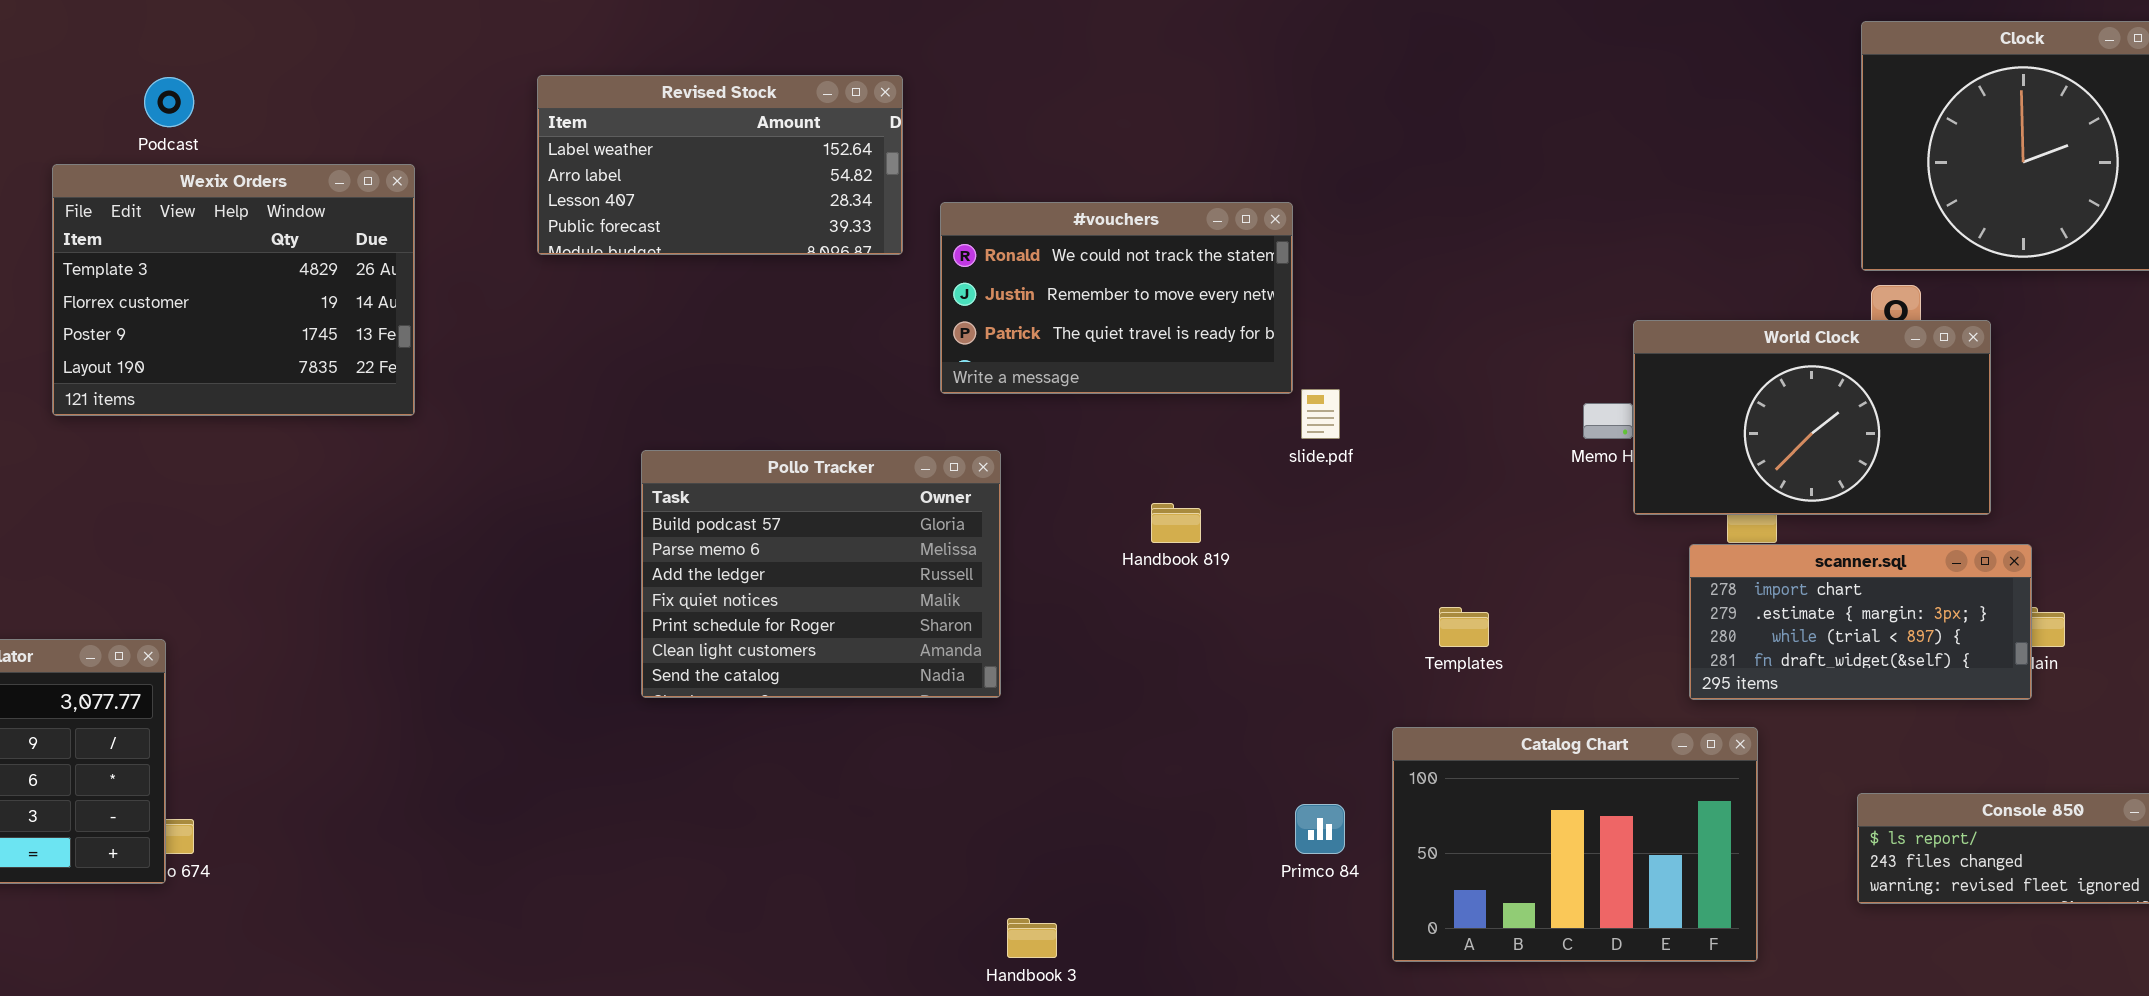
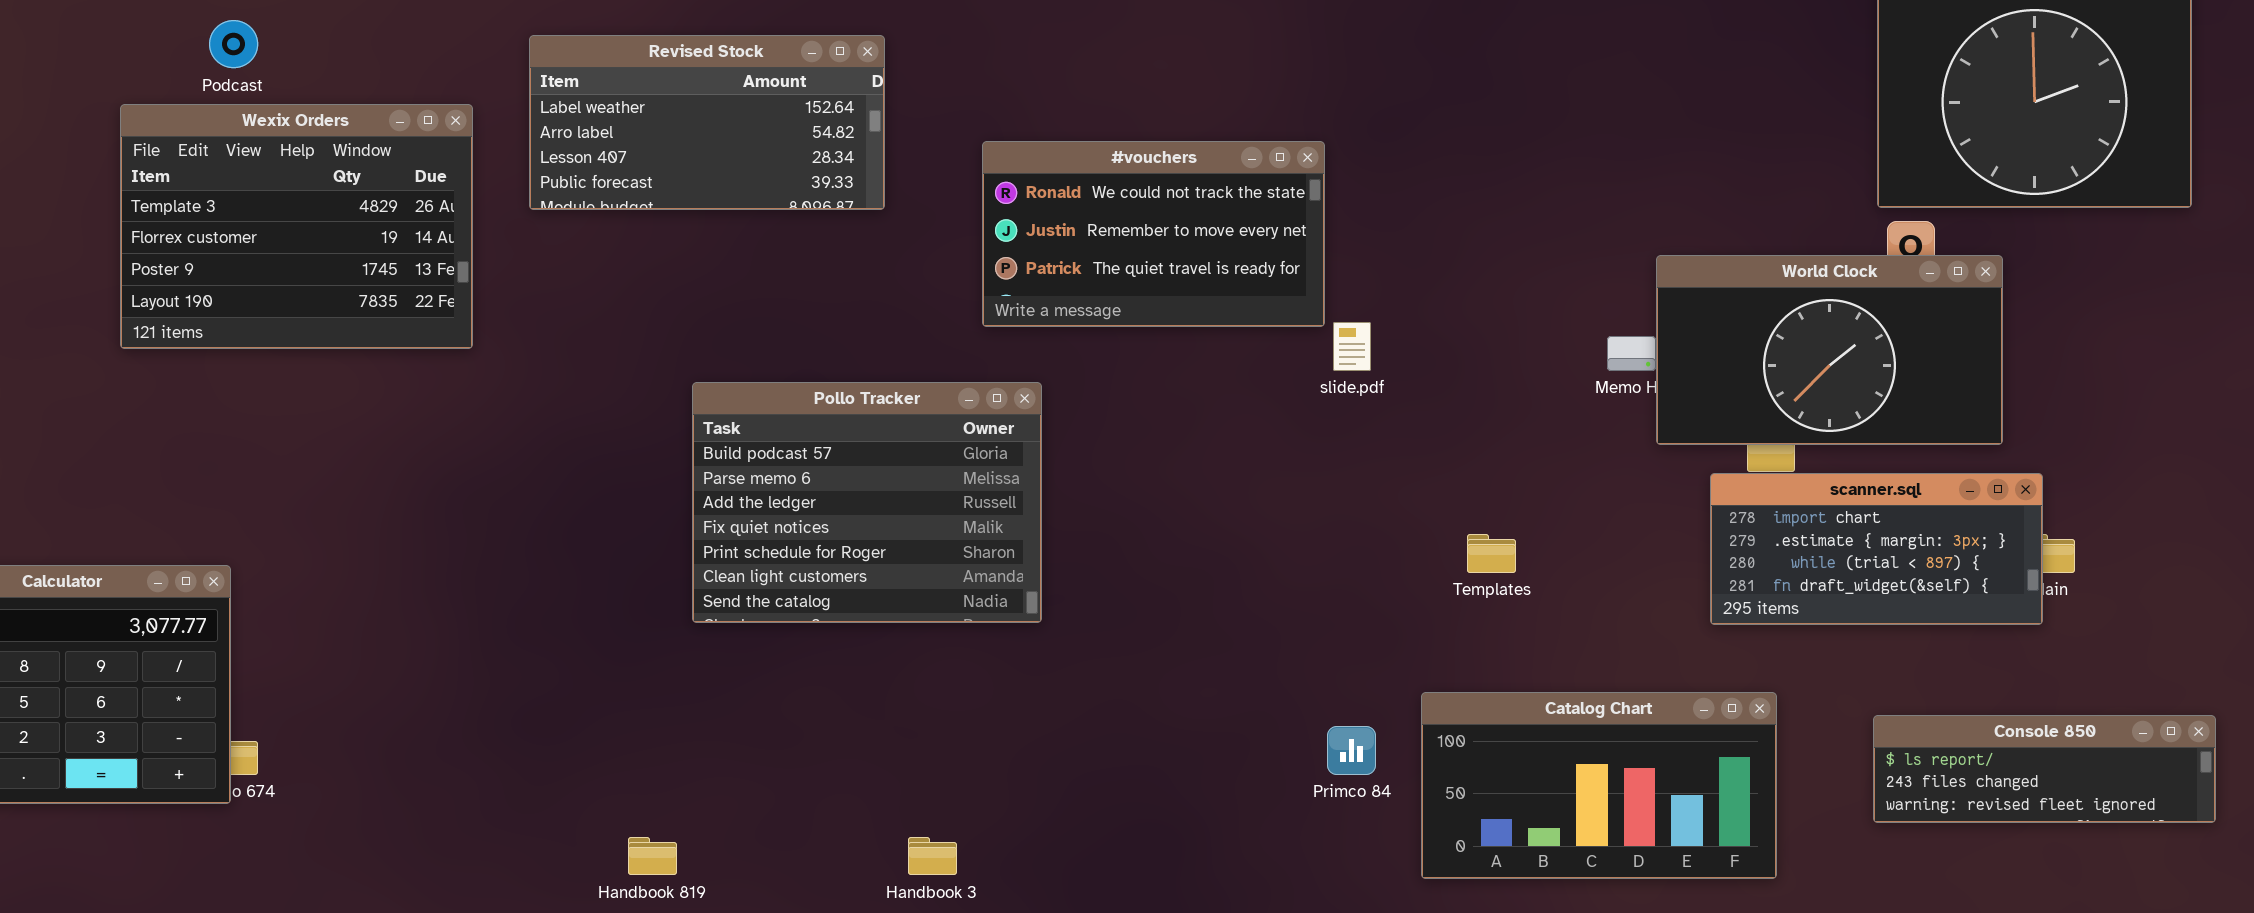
Revised Stock: [537,75,903,255] -> [529,35,885,210], moved
Handbook 819: [1151,503,1201,543] -> [628,837,677,875], moved
Catalog Chart: [1392,727,1758,962] -> [1421,692,1777,879], resized
Handbook 3: [1007,918,1057,958] -> [908,837,957,875], moved

